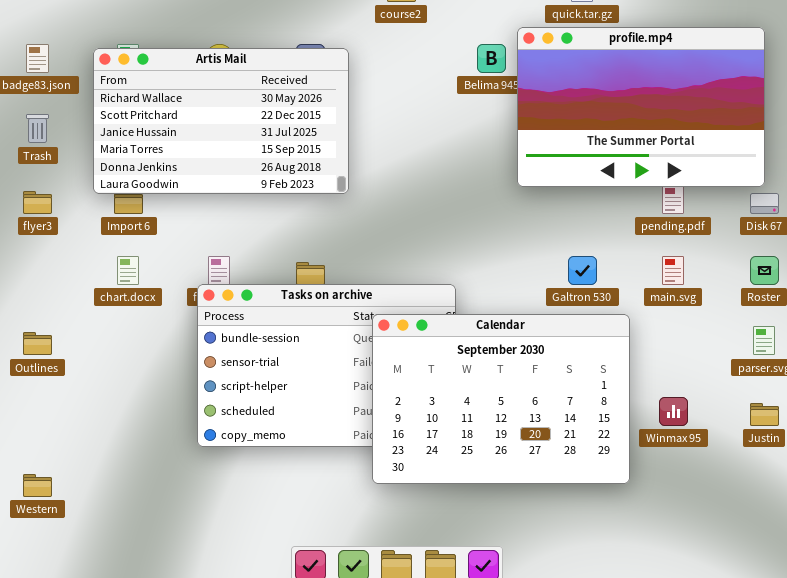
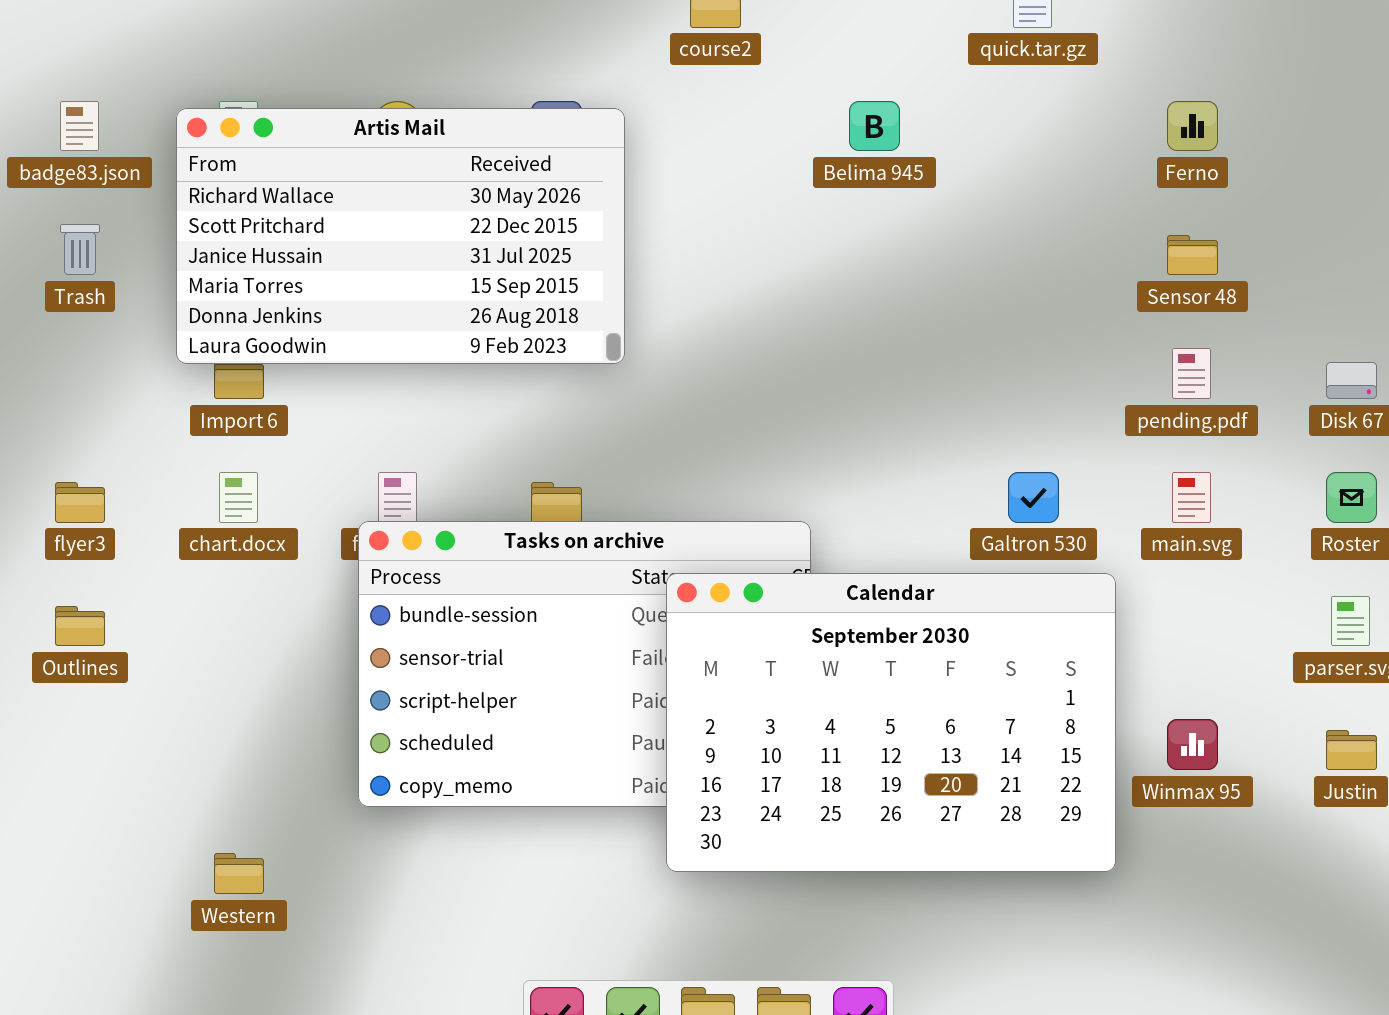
profile.mp4: [517,27,765,187] -> none, closed
flyer3: [23,191,52,214] -> [55,482,105,523], moved
Western: [23,474,52,497] -> [214,853,264,894], moved

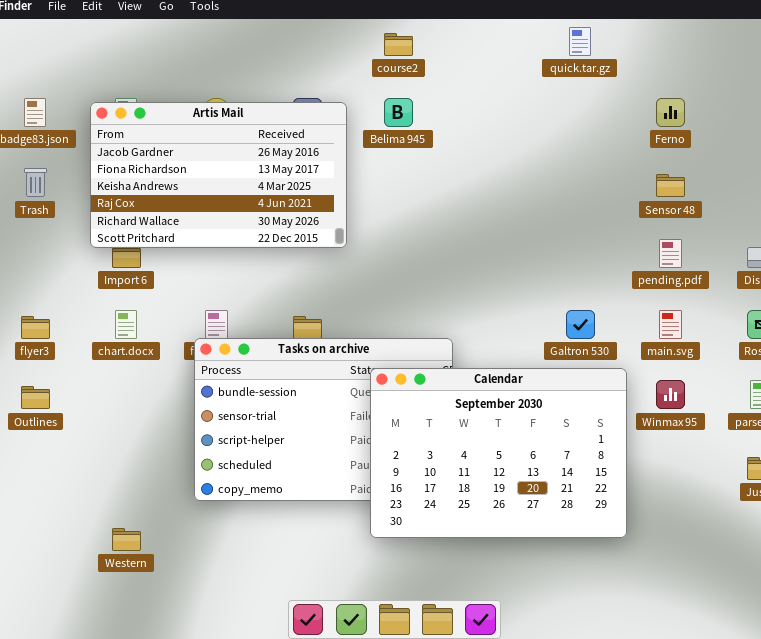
Belima 945: [849,101,900,151] -> [384,98,413,127], moved
Artis Mail: [176,108,625,364] -> [90,102,347,248], scrolled up 4 rows
Winmax 95: [1167,719,1218,770] -> [656,380,685,409], moved

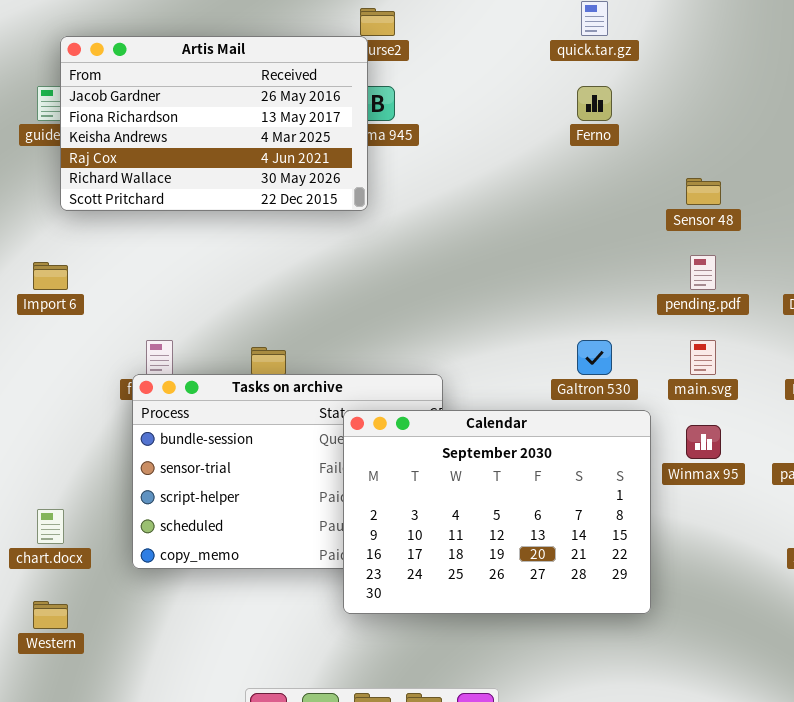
Ferno: [656,98,685,127] -> [577,86,612,121], moved
Artis Mail: [90,102,347,248] -> [60,36,368,211], moved
chart.docx: [115,310,137,339] -> [37,509,64,544], moved

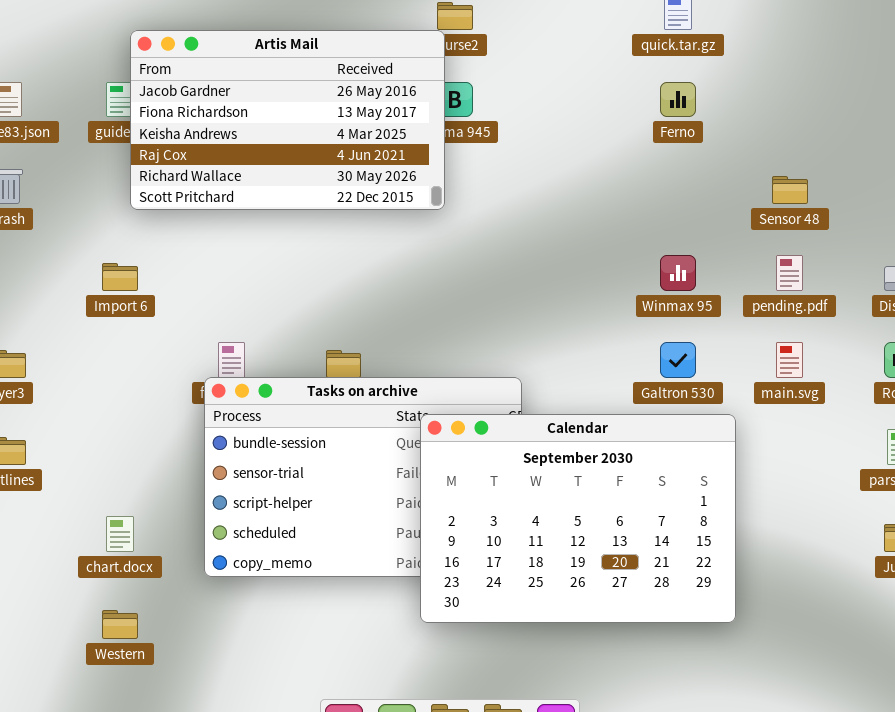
Winmax 95: [686,425,721,459] -> [660,255,696,291], moved

